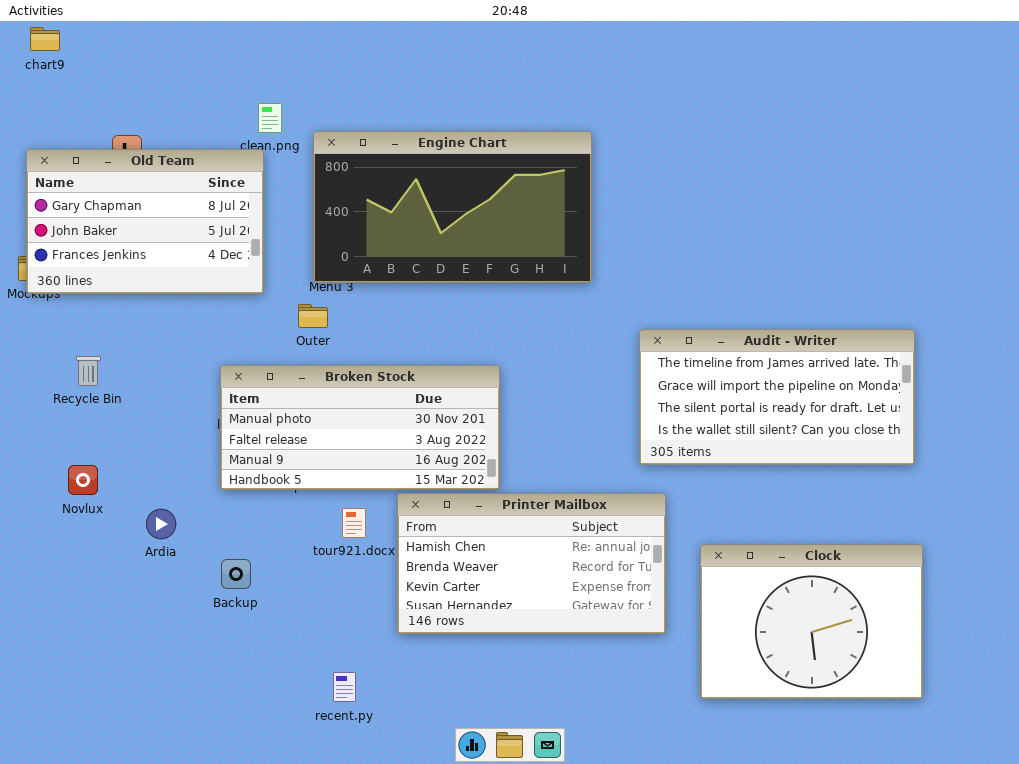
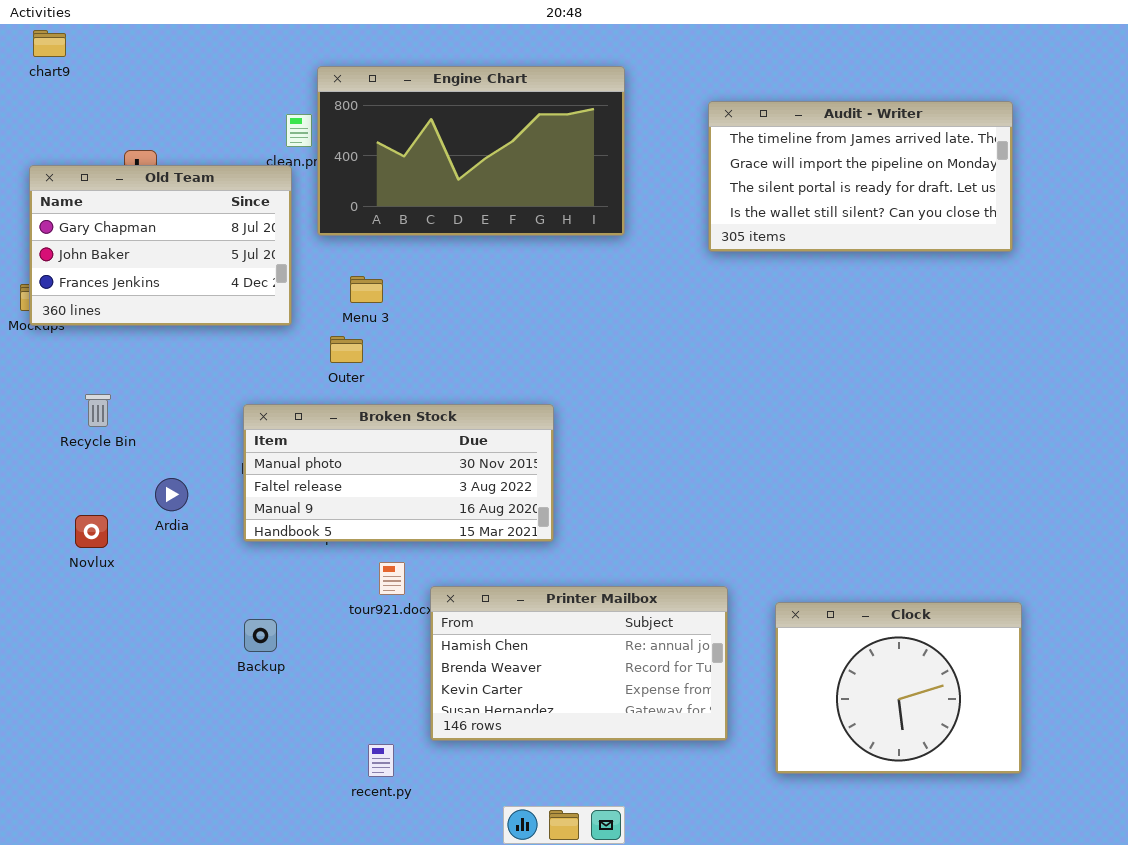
Engine Chart: [313,131,592,283] -> [317,66,625,236], moved
Audit - Writer: [639,329,915,465] -> [708,101,1013,252], moved
Printer Mailbox: [397,493,666,634] -> [430,586,728,741], moved
Ardia: [146,509,176,539] -> [155,478,188,511], moved

